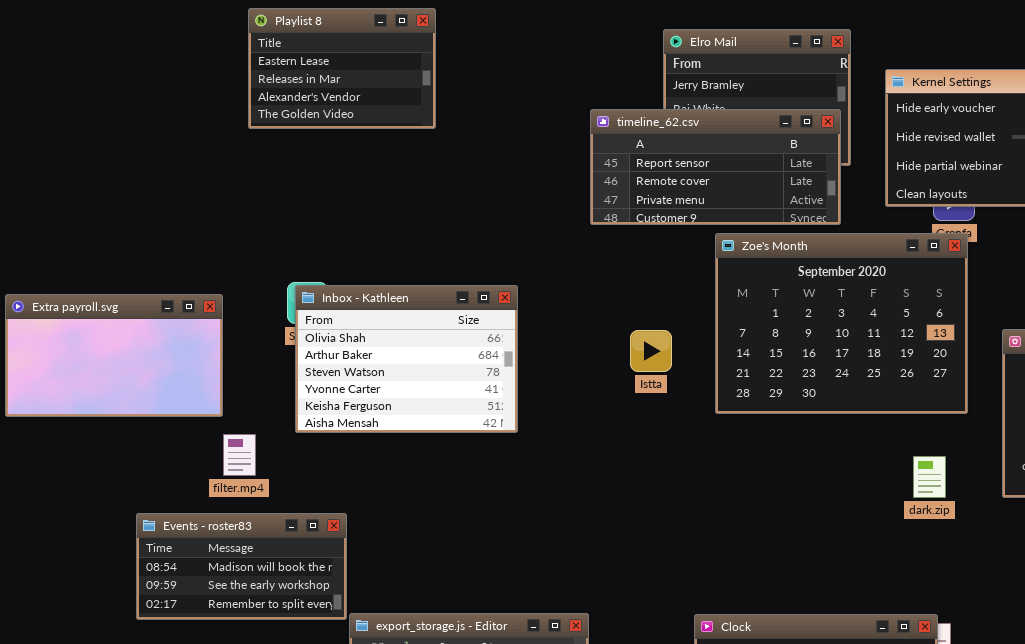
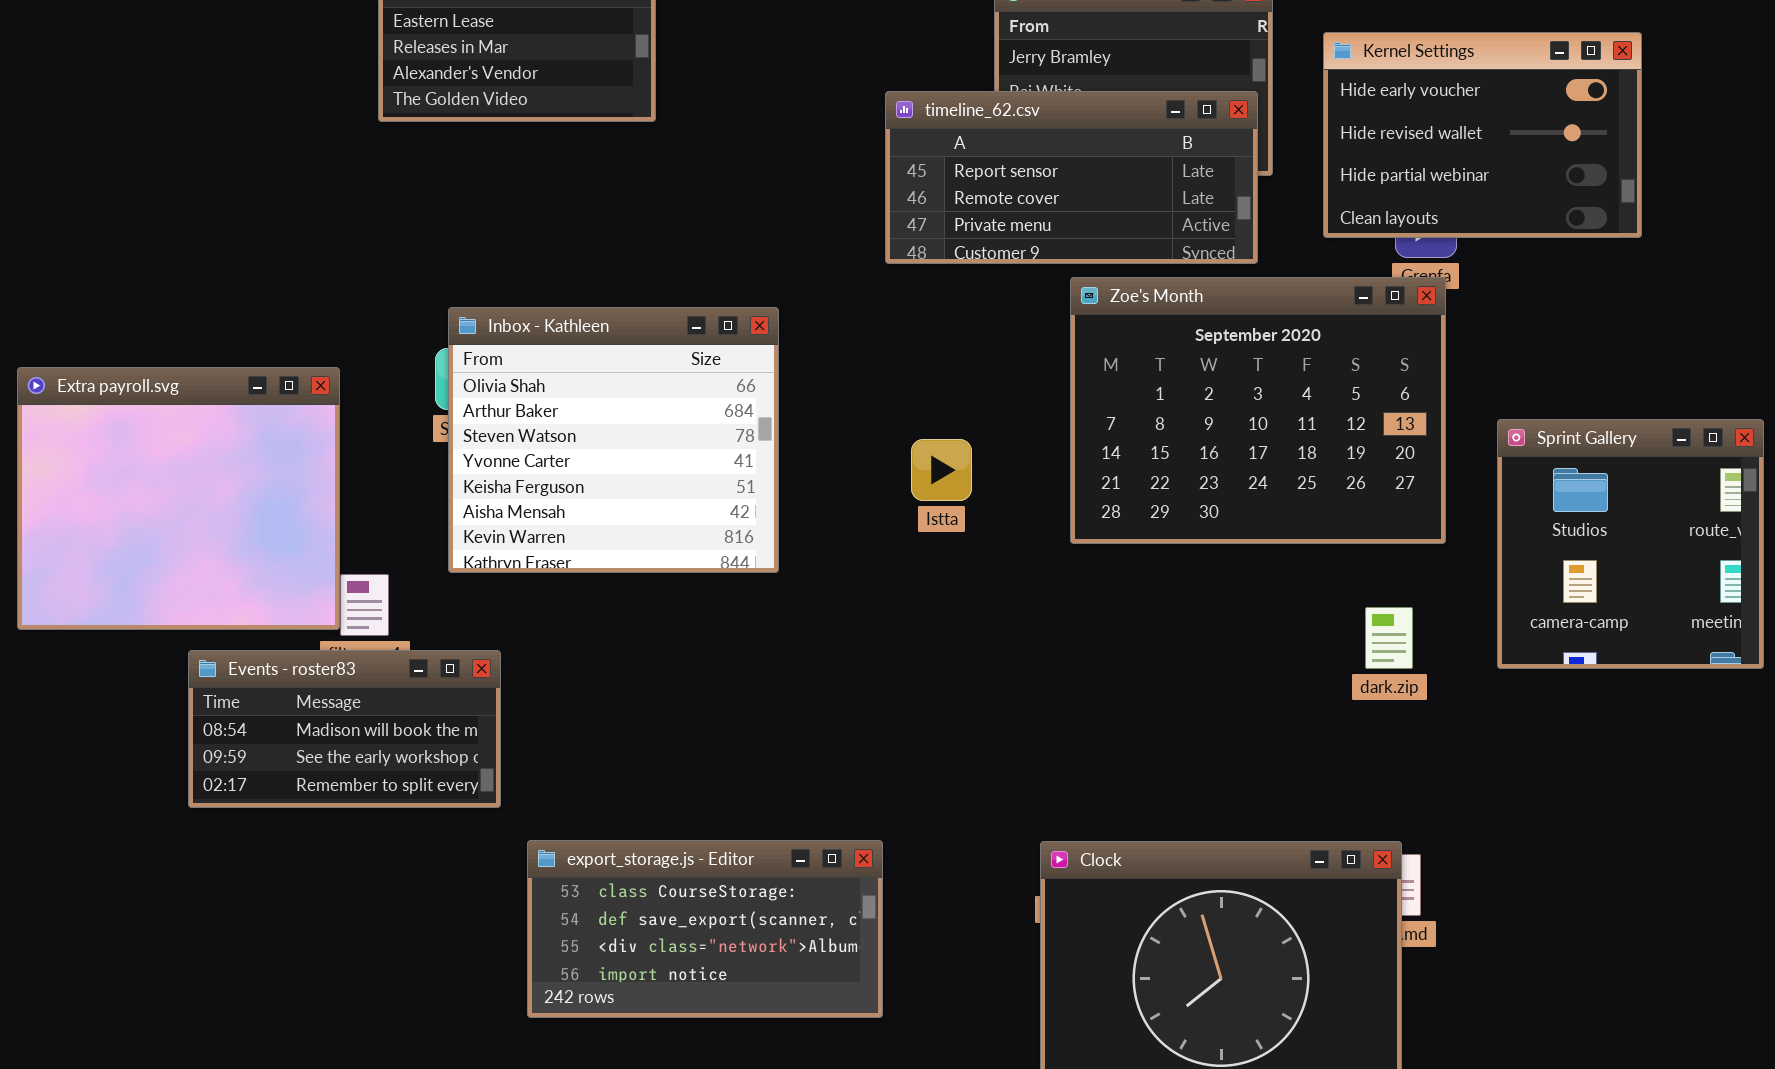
Inbox - Kathleen: [295,285,518,433] -> [448,307,779,573], resized
Extra payroll.svg: [5,294,223,417] -> [17,367,340,630], resized
Istta: [630,330,672,372] -> [911,439,972,501], moved
Events - roster83: [136,513,347,620] -> [188,650,501,808], moved

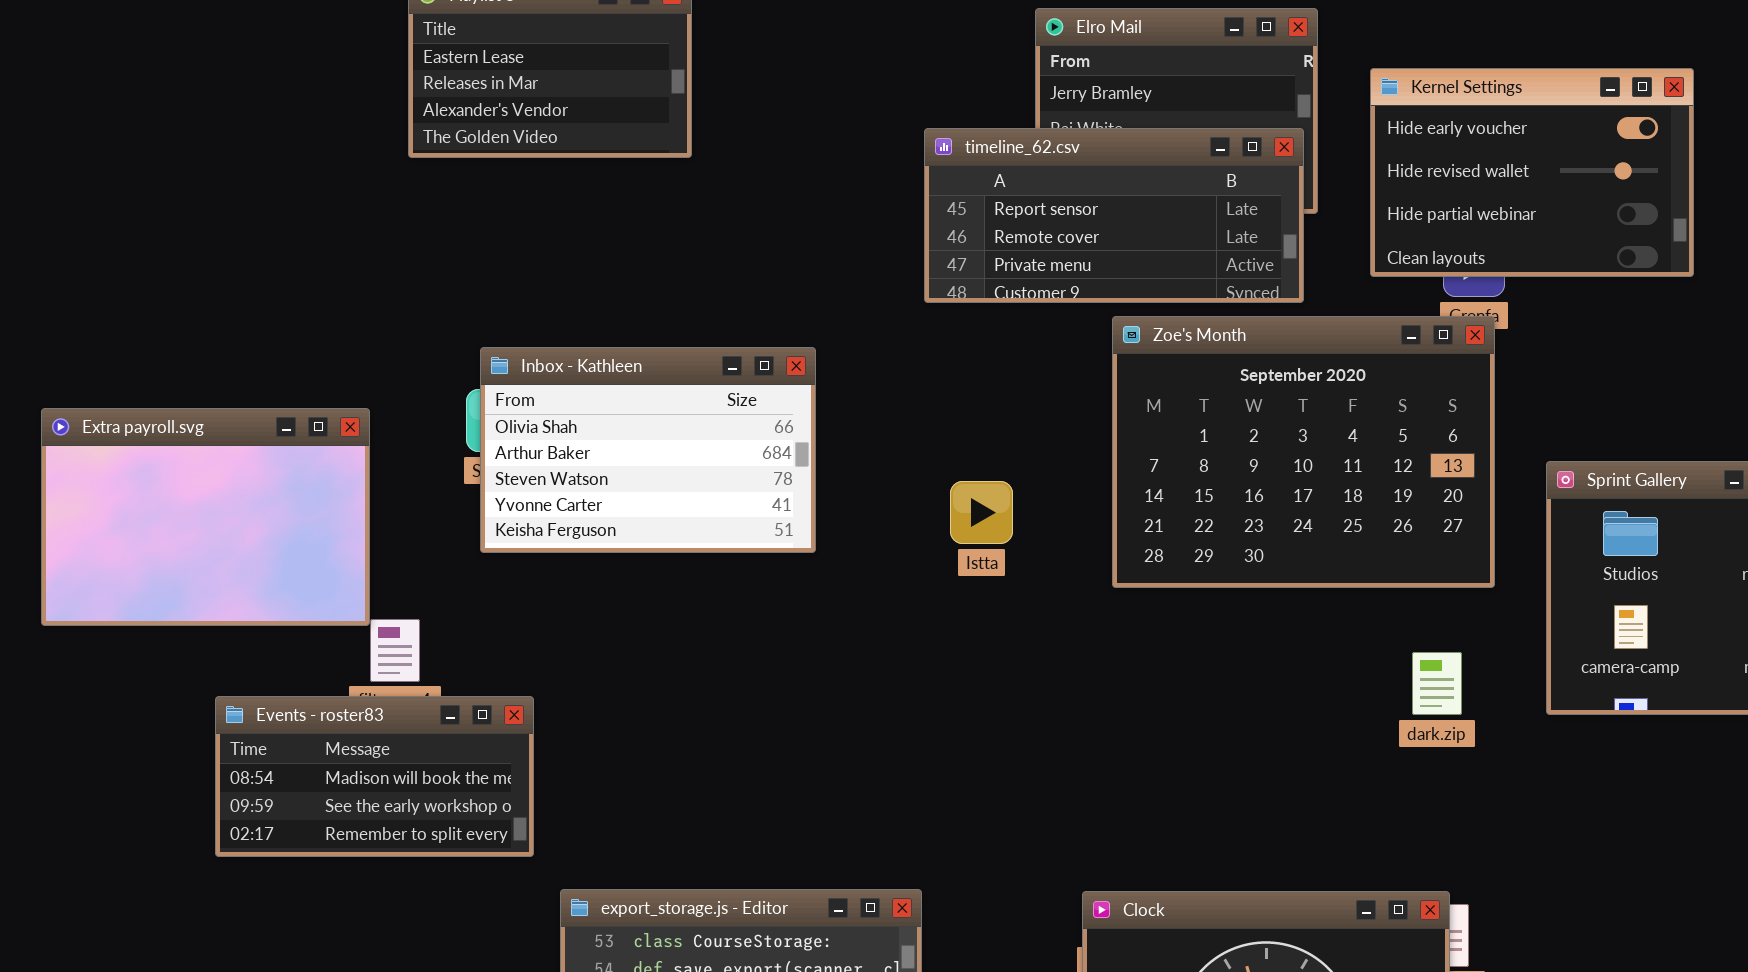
Inbox - Kathleen: [448,307,779,573] -> [480,347,816,553], resized
Extra payroll.svg: [17,367,340,630] -> [41,408,370,626], resized

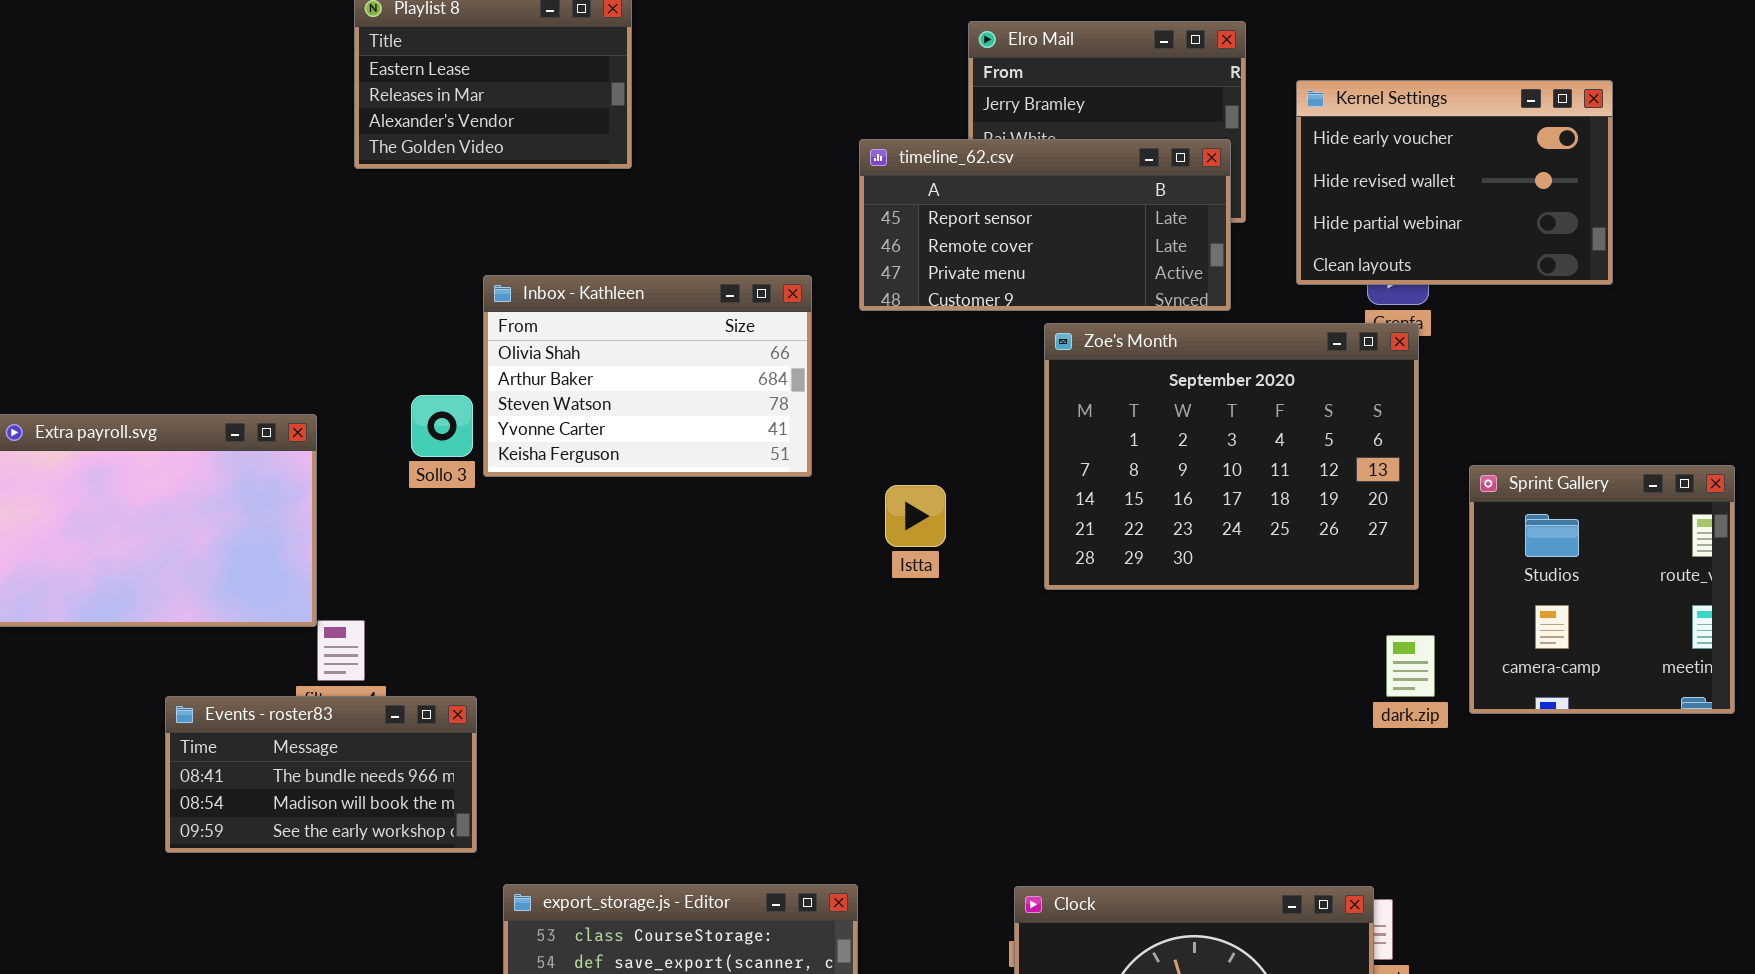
Inbox - Kathleen: [480,347,816,553] -> [483,275,812,477], moved
dark.zip: [1412,652,1462,715] -> [1386,635,1435,697], moved
Events - roster83: [215,696,534,857] -> [165,696,477,853], scrolled up 1 row

